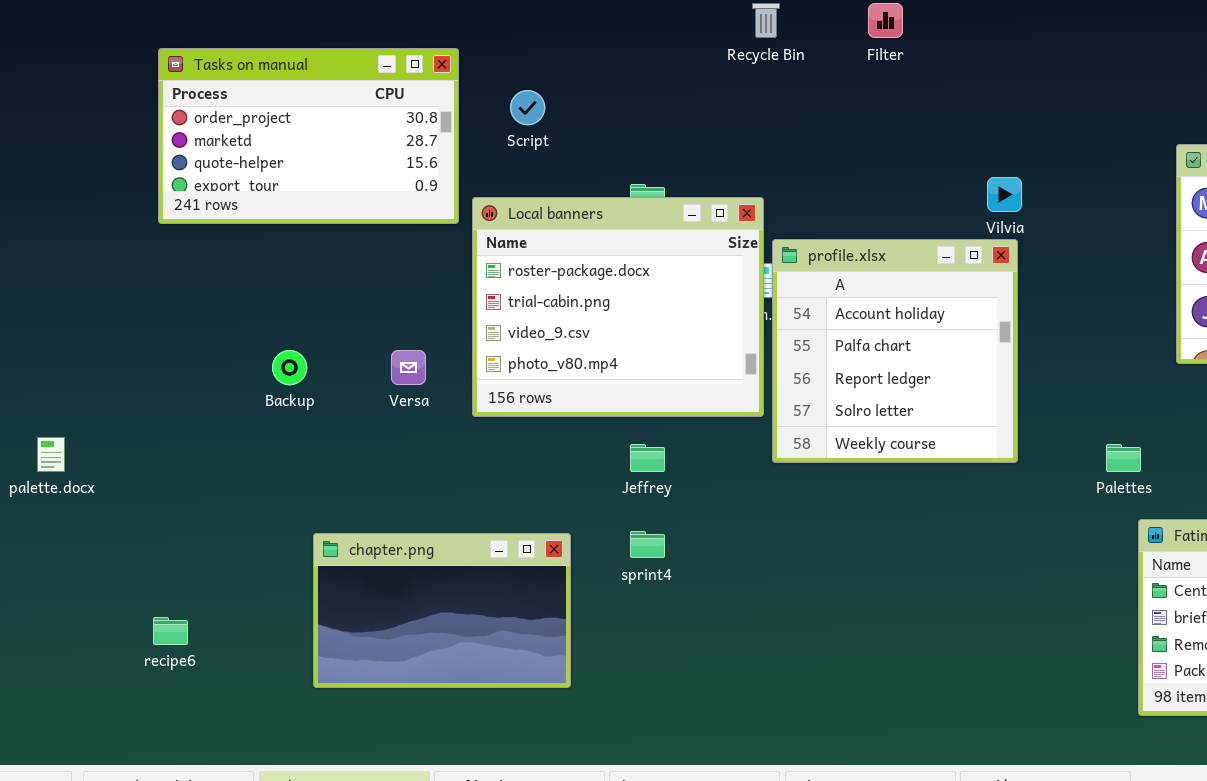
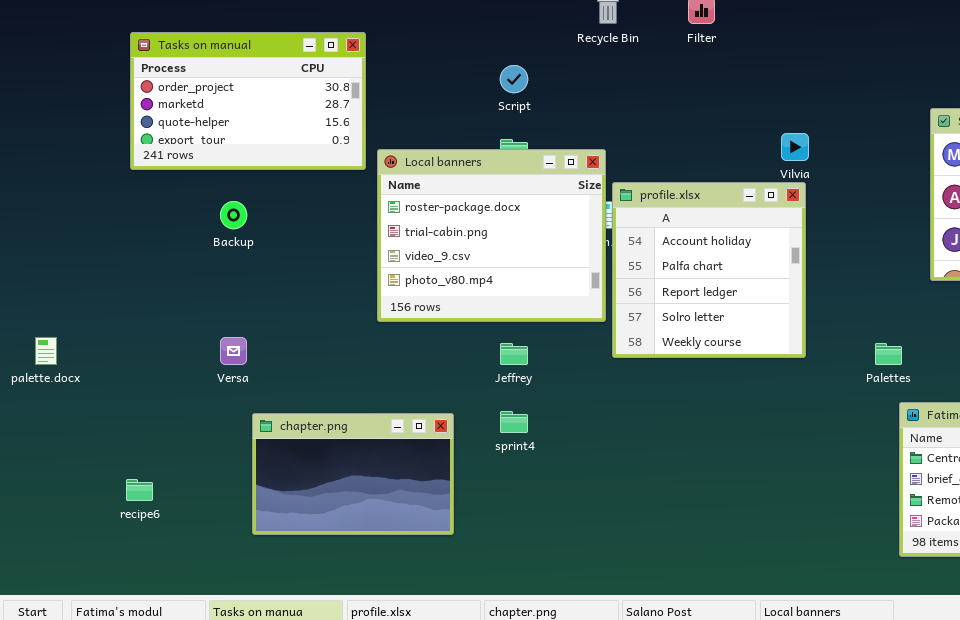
Script: [510,90,545,125] -> [500,65,528,93], moved
Backup: [272,350,307,385] -> [220,201,247,229], moved
Versa: [391,350,426,385] -> [220,337,247,365], moved

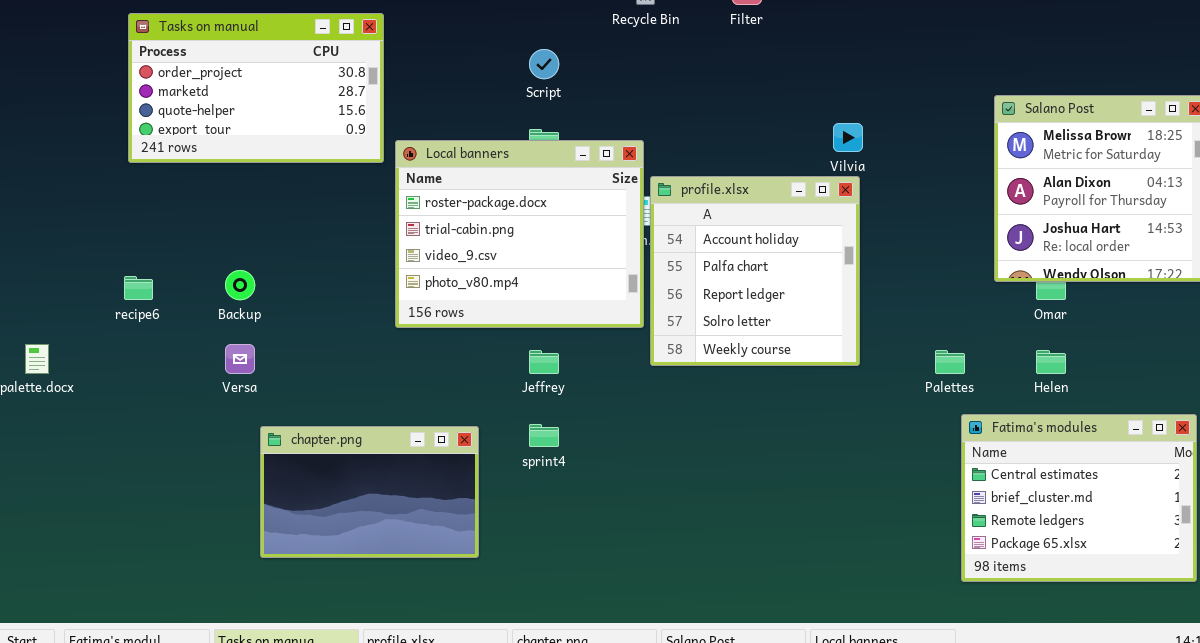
Backup: [220,201,247,229] -> [225,270,255,300], moved
recipe6: [126,479,153,501] -> [124,276,153,300], moved

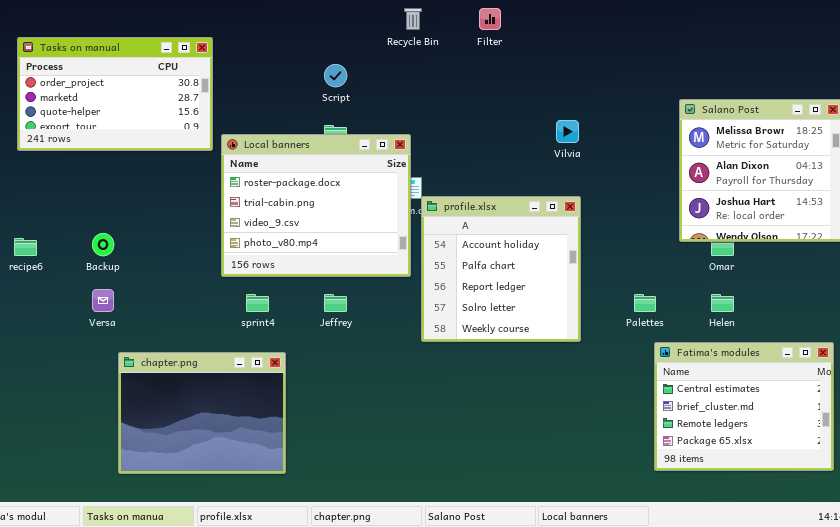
profile.xlsx: [650,176,860,366] -> [421,196,581,342], moved
sprint4: [529,424,559,447] -> [246,294,269,312], moved
chapter.png: [260,426,479,558] -> [118,352,286,474], resized

